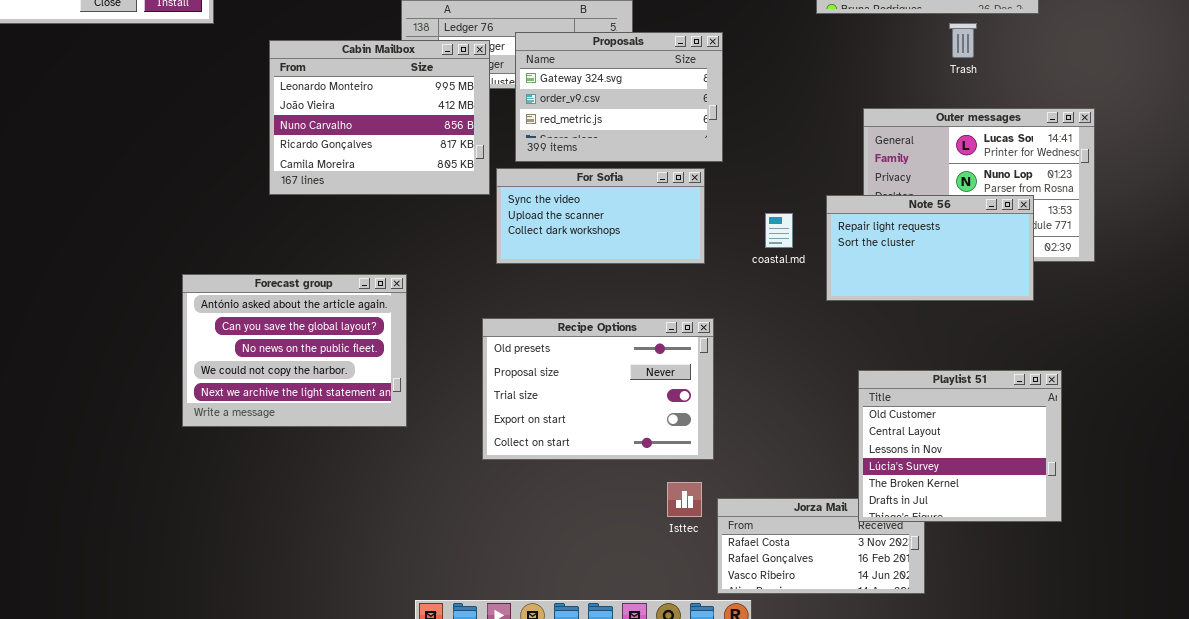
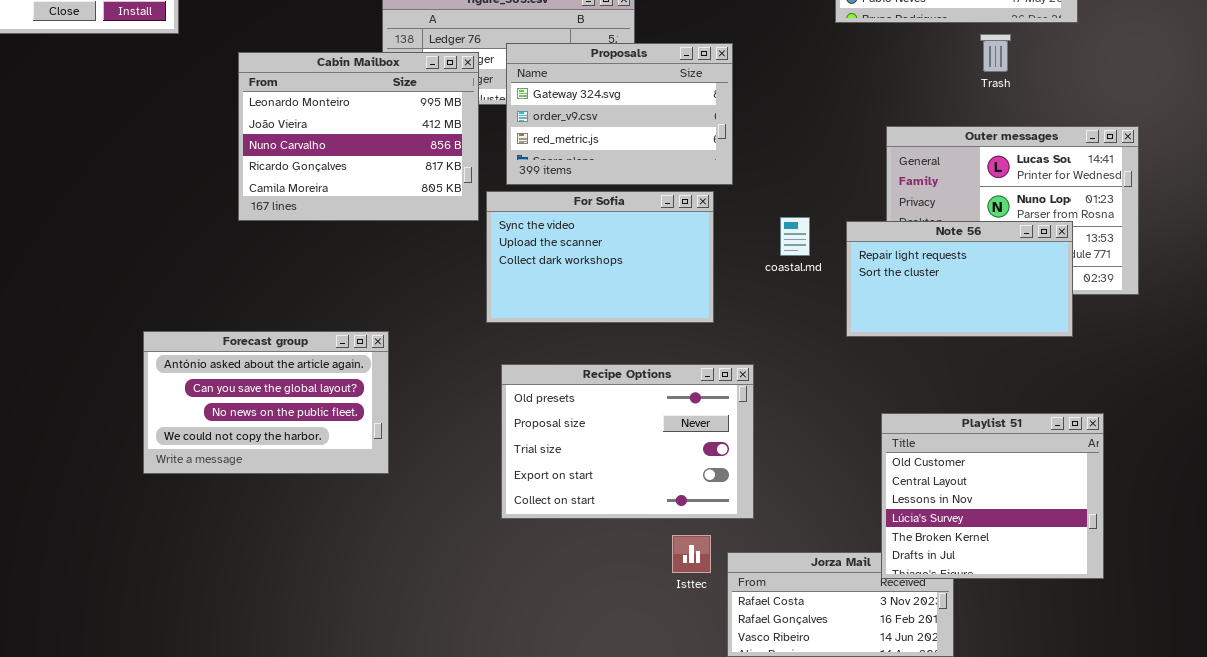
For Sofia: [496,168,705,264] -> [486,191,714,323], resized
coastal.md: [765,213,793,248] -> [780,217,810,256], moved
Forecast group: [182,274,407,427] -> [143,331,389,474], resized
Recipe Options: [482,318,714,460] -> [501,364,754,519], moved

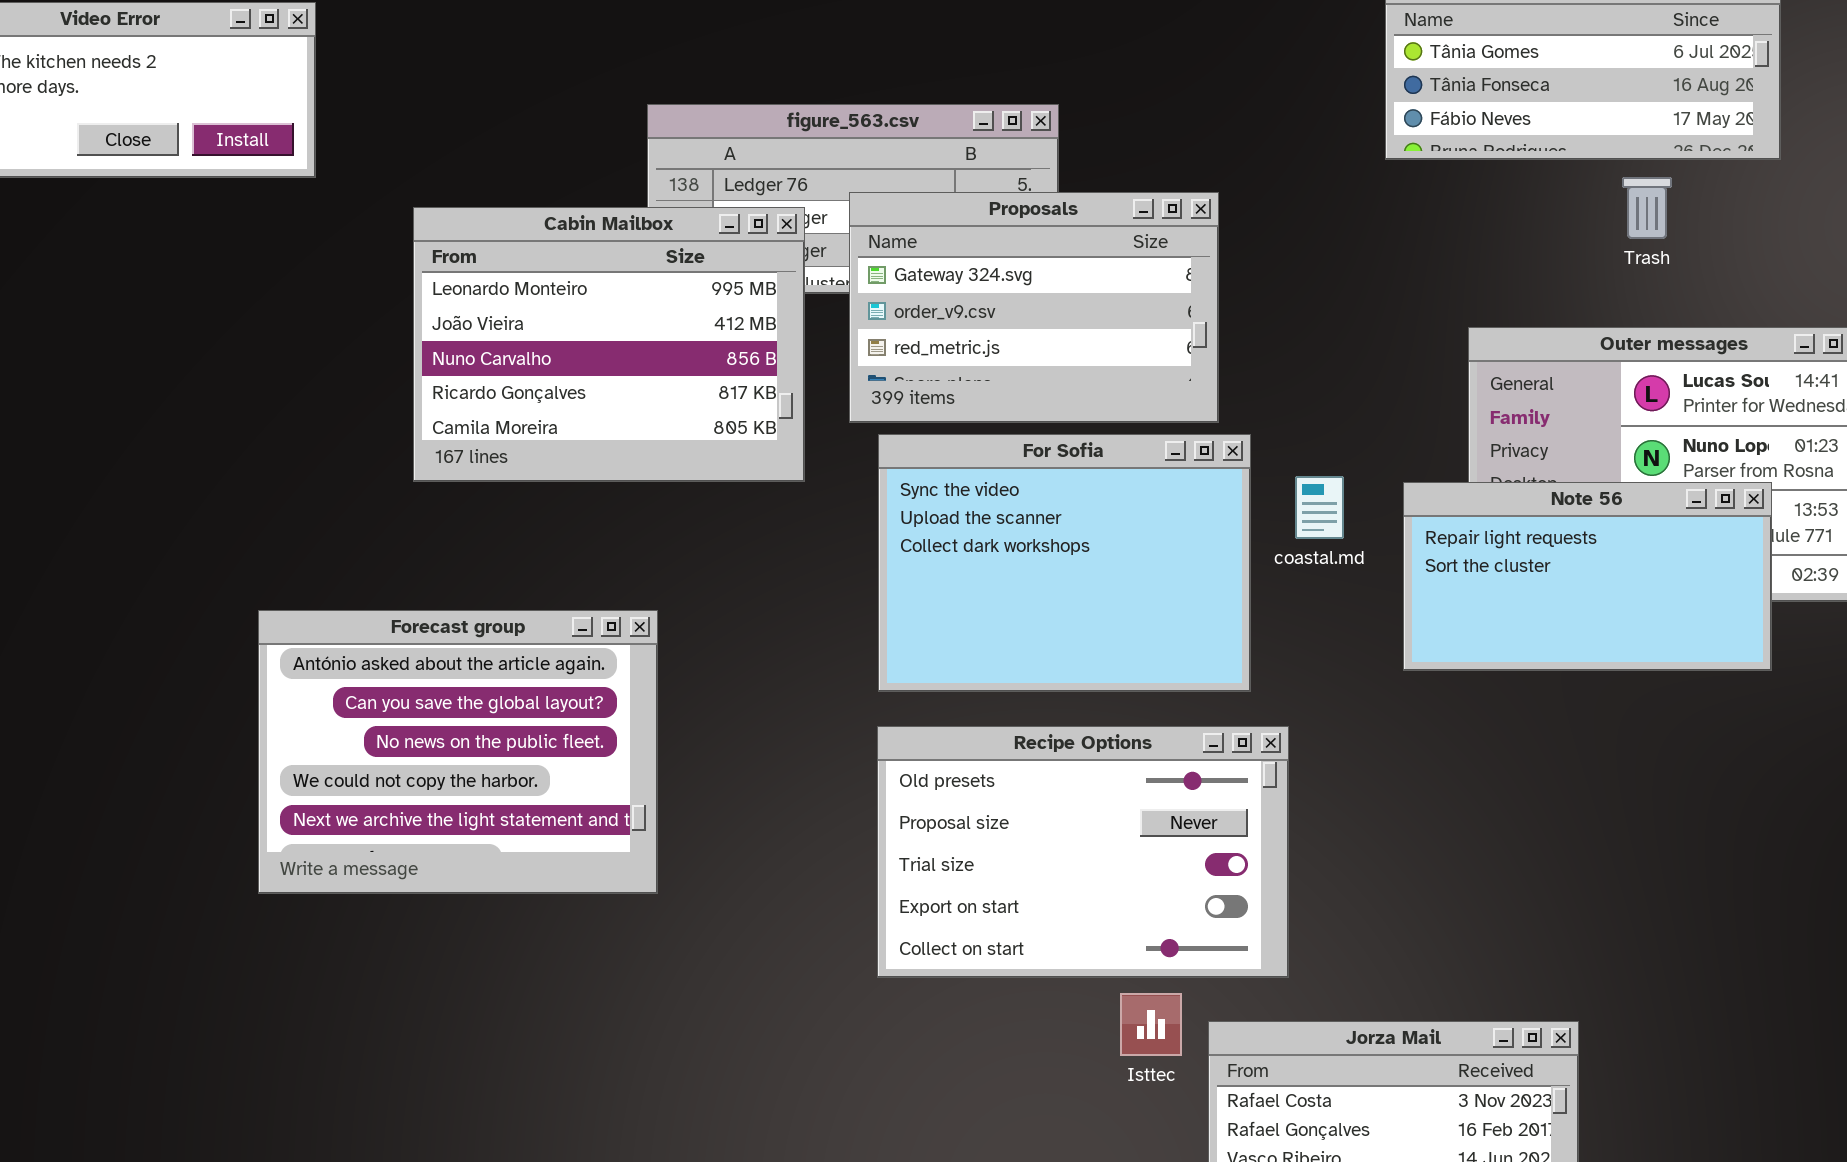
For Sofia: [486,191,714,323] -> [878,434,1251,692], moved, resized
Forecast group: [143,331,389,474] -> [258,610,658,894], resized
Recipe Options: [501,364,754,519] -> [877,726,1289,978], moved
Playlist 51: [881,413,1104,579] -> none, closed

